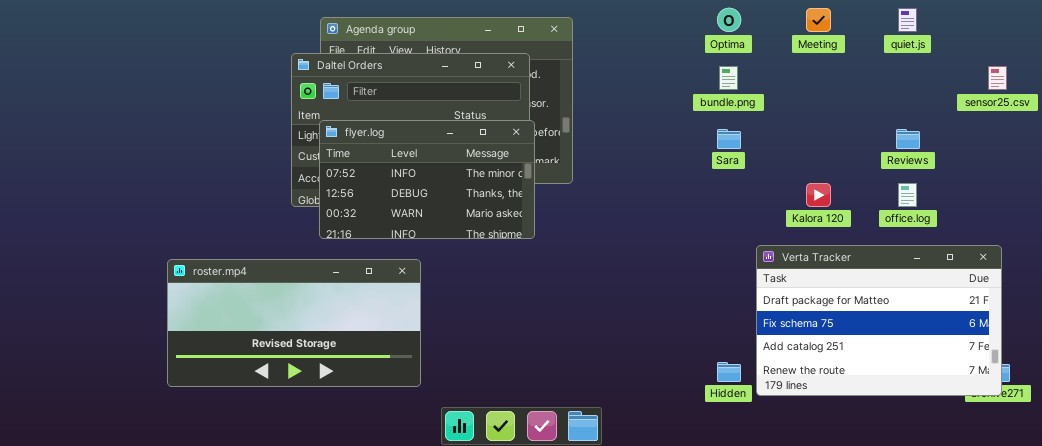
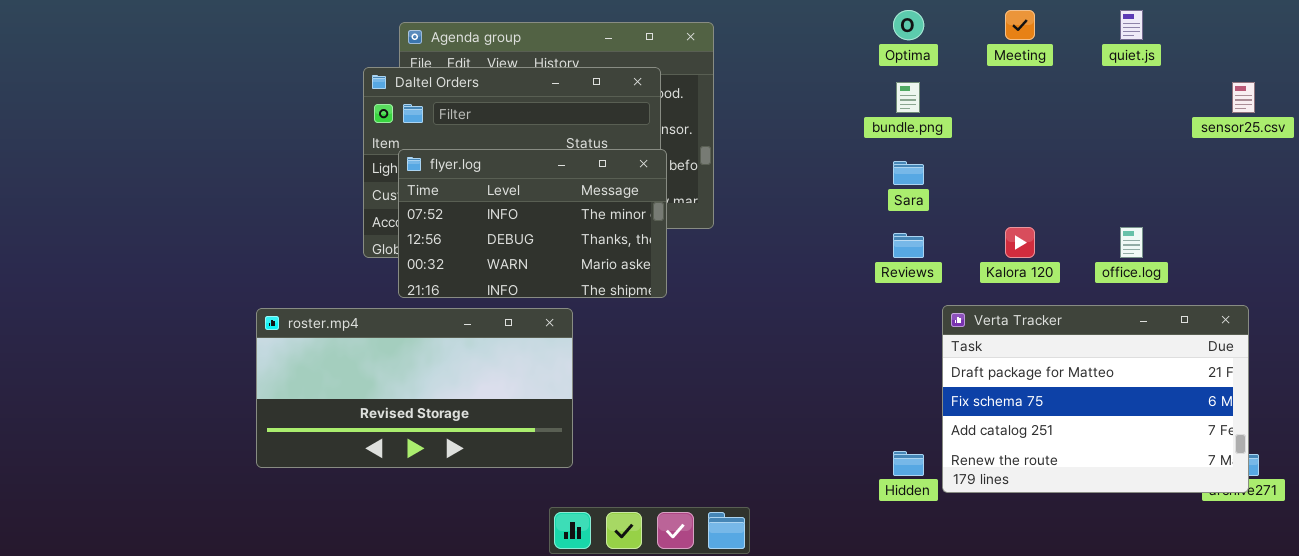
Reviews: [896,129,920,149] -> [893,233,924,258], moved
roster.mp4: [167,259,421,387] -> [256,308,573,468], moved

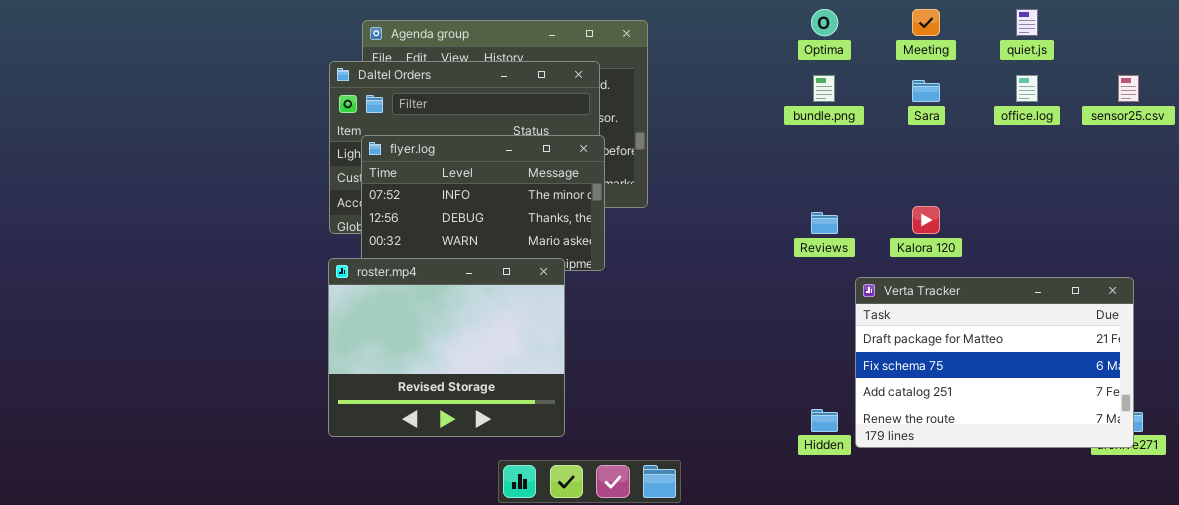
Sara: [893,161,924,185] -> [912,80,940,102], moved
office.log: [1120,227,1143,258] -> [1016,75,1038,102], moved
roster.mp4: [256,308,573,468] -> [328,258,565,437], moved, resized

